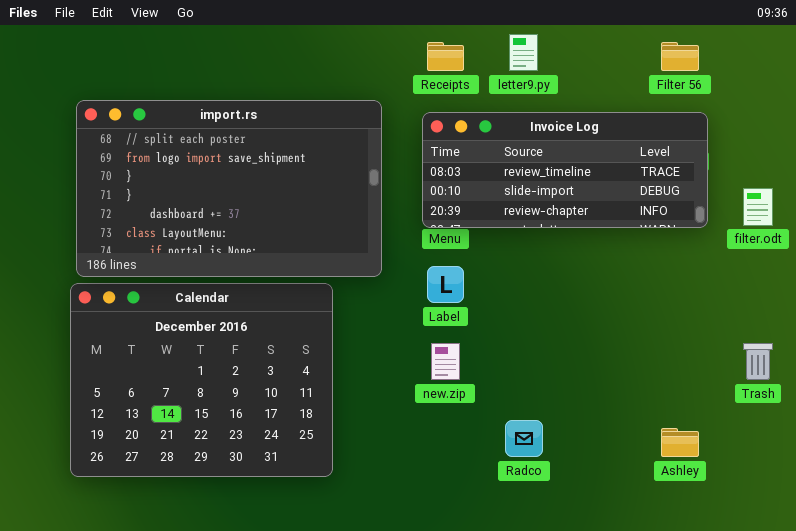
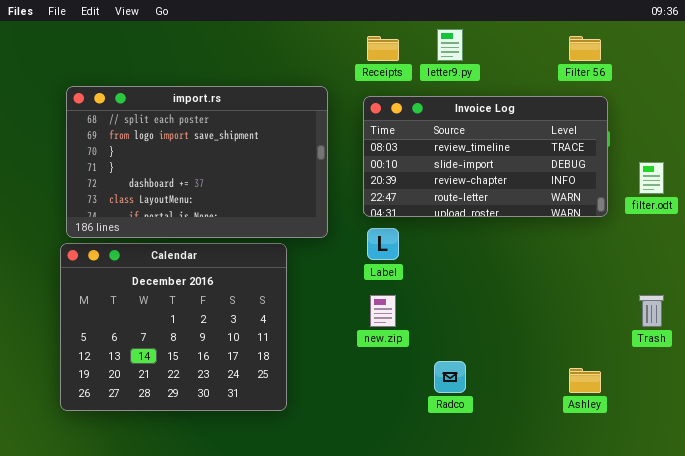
Invoice Log: [422,112,708,228] -> [363,96,608,217], resized

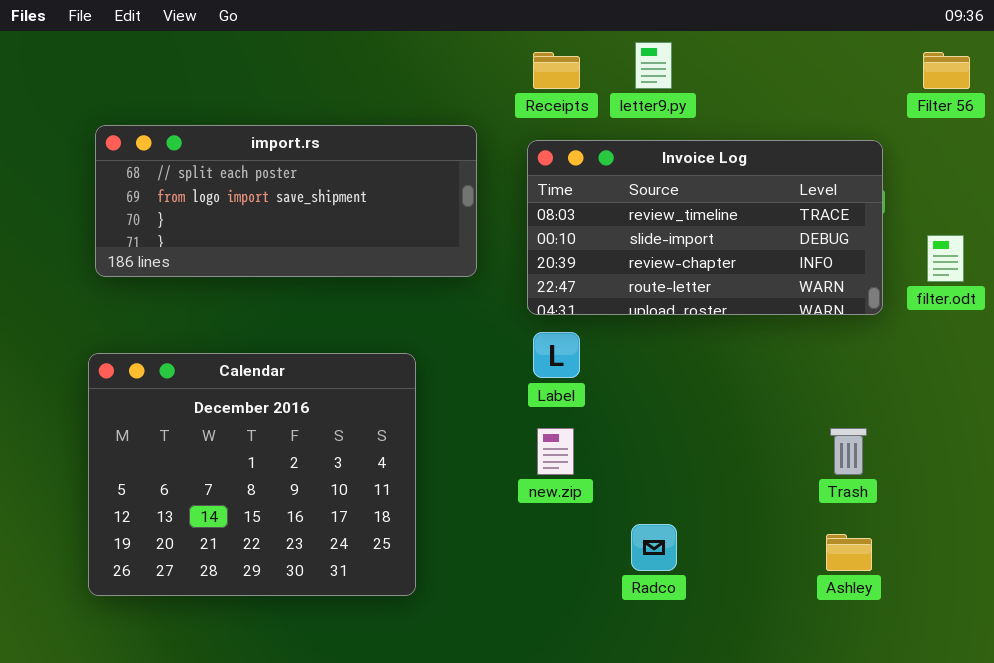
Filter 56: [569,36,601,61] -> [923,52,970,89], moved
import.rs: [66,86,328,238] -> [95,125,477,277], resized
Trash: [639,295,664,327] -> [830,428,867,475], moved

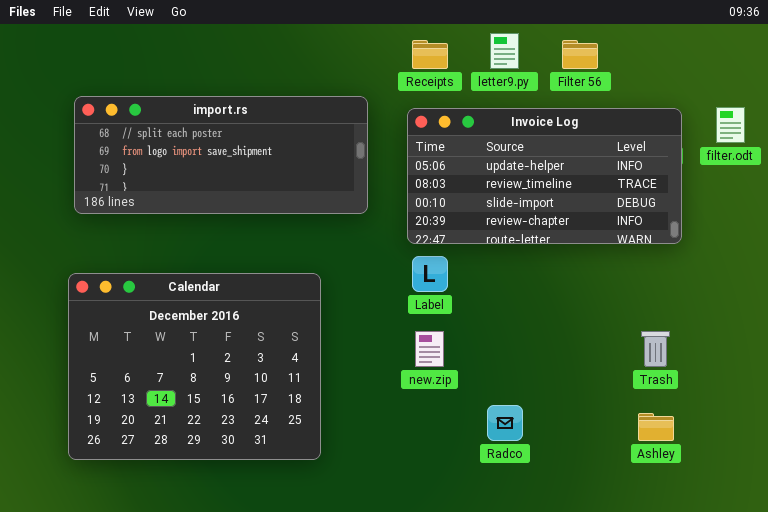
Filter 56: [923,52,970,89] -> [562,40,598,69], moved
Invoice Log: [527,140,883,315] -> [407,108,682,244], scrolled up 1 row
filter.odt: [927,235,964,282] -> [716,107,745,143], moved

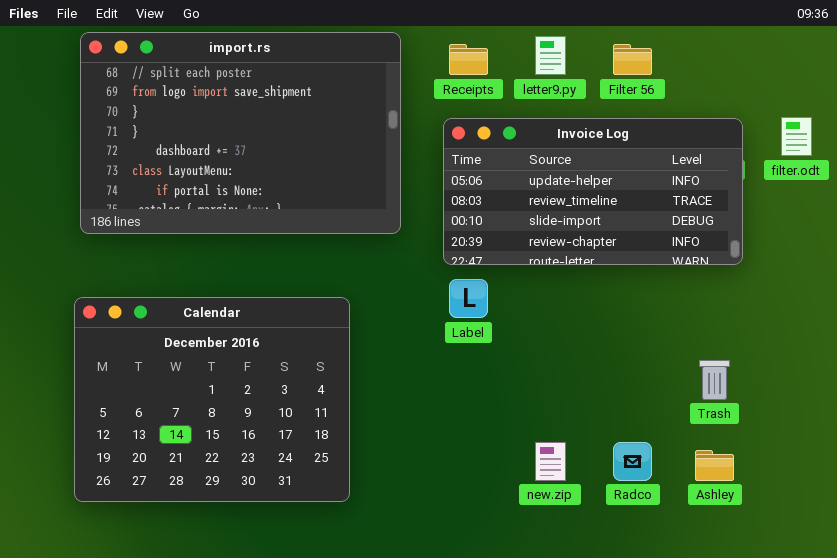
import.rs: [74,96,368,214] -> [80,32,401,234], resized
new.zip: [415,331,444,367] -> [535,442,566,481], moved
Radco: [487,405,523,441] -> [613,442,652,481], moved

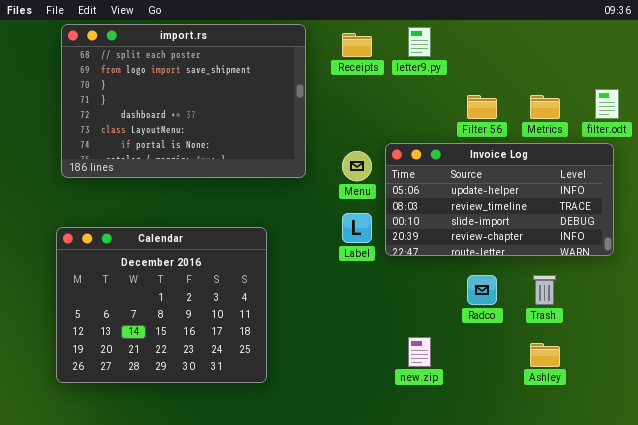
Filter 56: [613,44,652,75] -> [467,95,497,119], moved
Invoice Log: [443,118,743,265] -> [385,143,614,256], moved
Radco: [613,442,652,481] -> [467,275,497,305], moved

